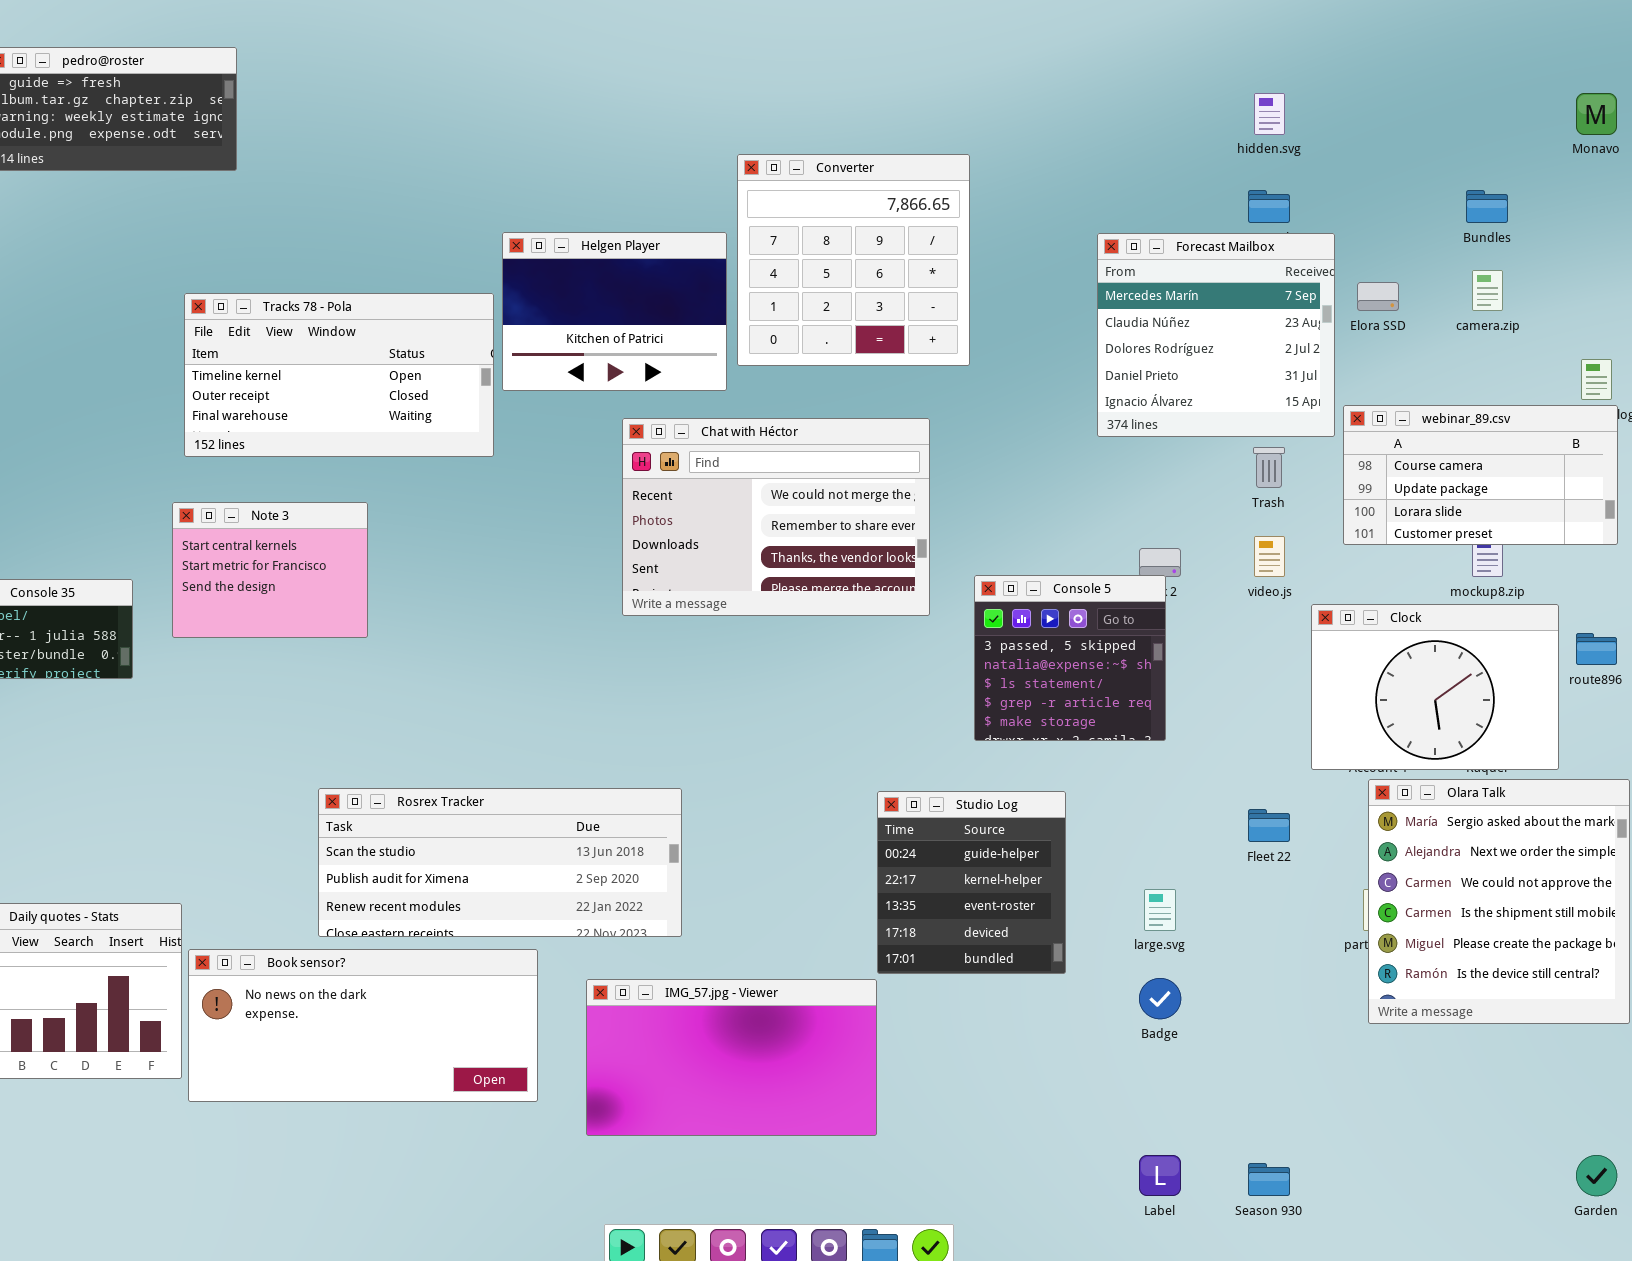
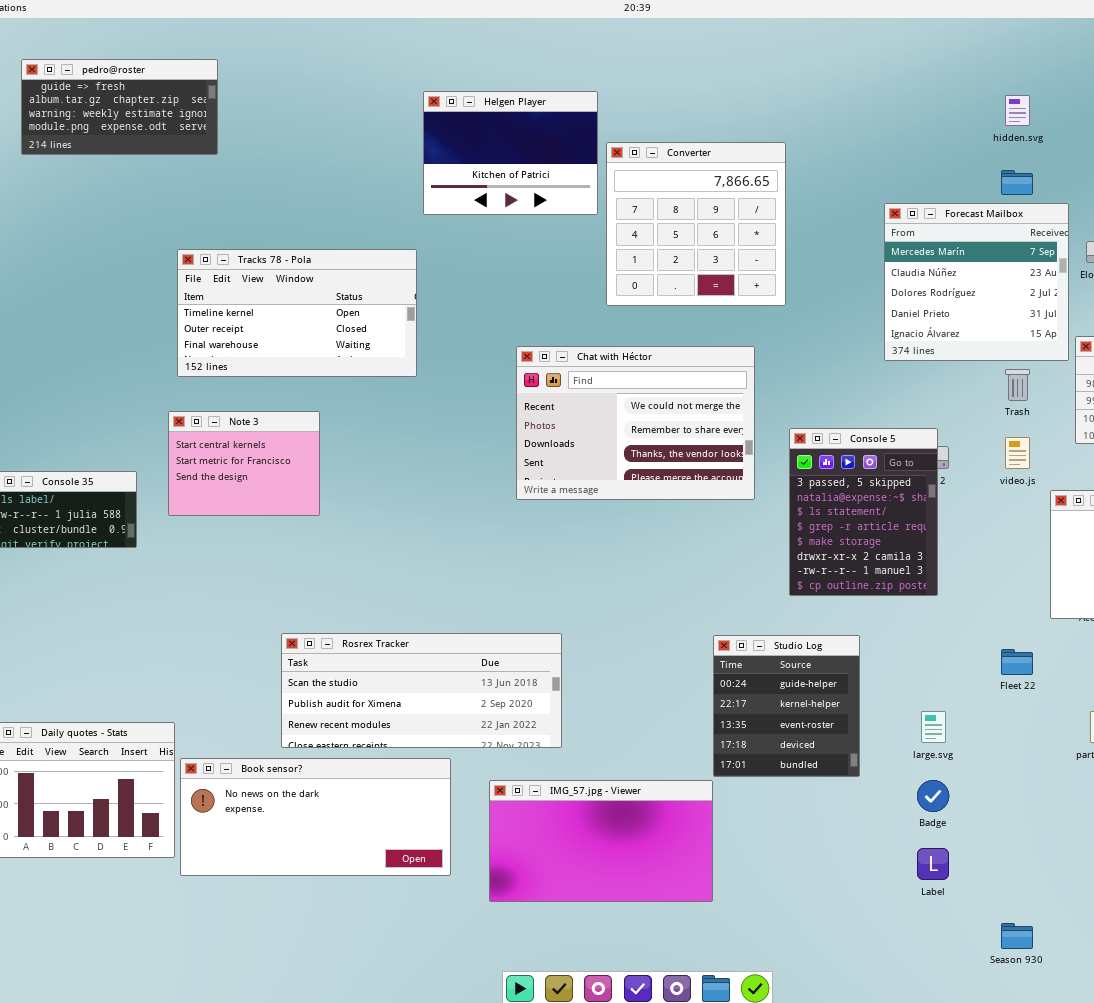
Helgen Player: [502,232,727,391] -> [423,91,598,215], moved
Console 5: [974,575,1166,741] -> [789,428,938,596], resized
Label: [1139,1155,1181,1196] -> [917,848,949,880], moved

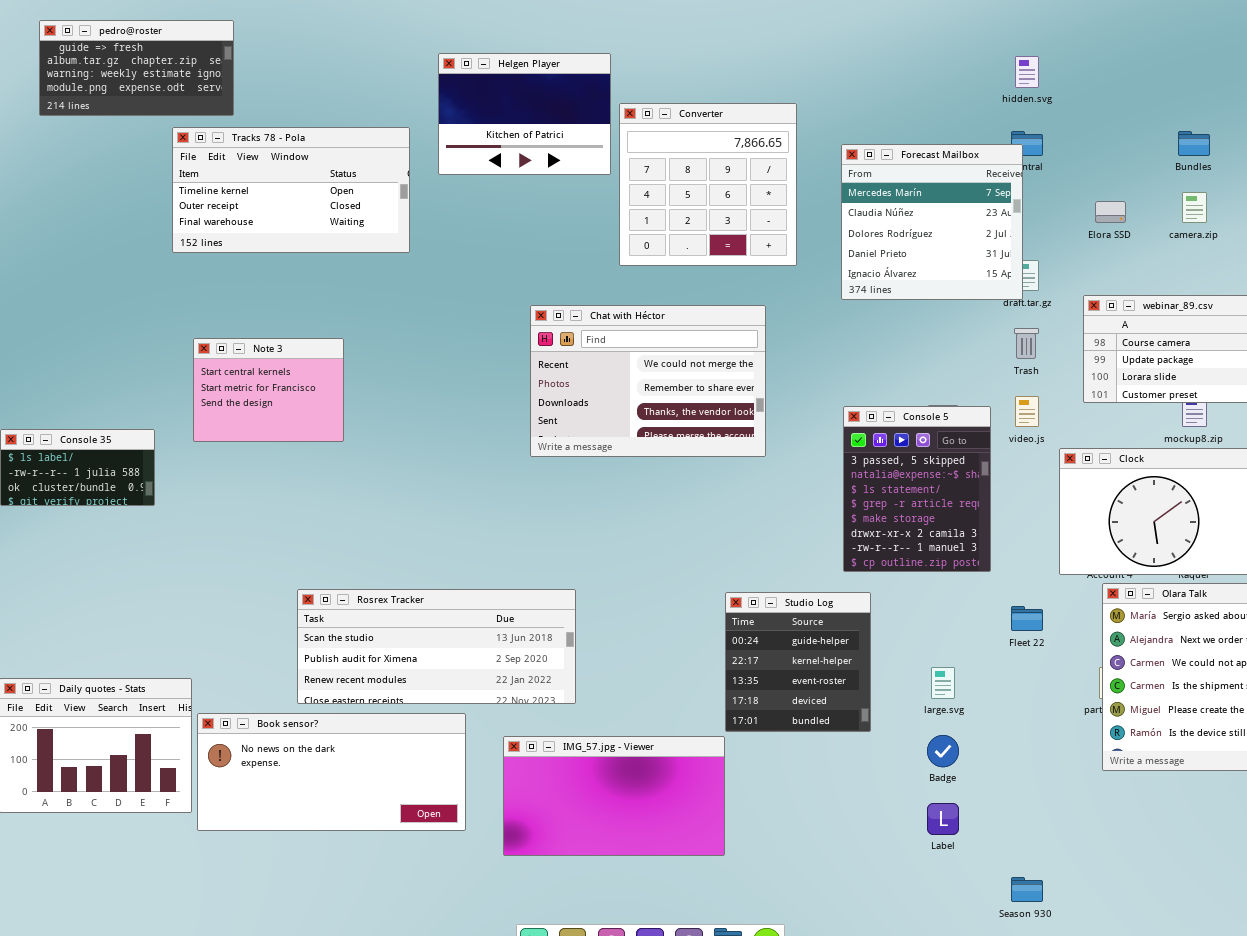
Forecast Mailbox: [884,203,1069,361] -> [841,144,1023,300], moved
Tracks 78 - Pola: [177,249,417,377] -> [172,127,410,253], moved
Note 3: [168,411,320,516] -> [193,338,344,442], moved
Console 5: [789,428,938,596] -> [843,406,991,572], moved

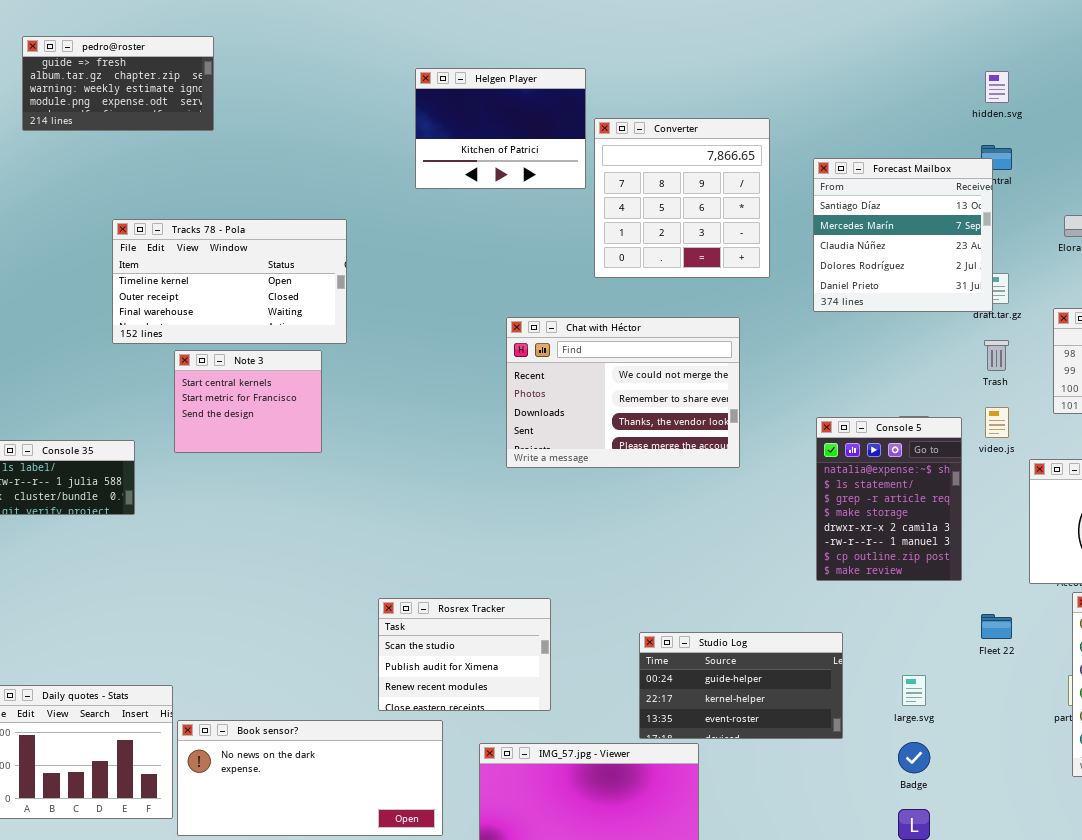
Tracks 78 - Pola: [172,127,410,253] -> [112,219,347,344], moved
Forecast Mailbox: [841,144,1023,300] -> [813,158,993,312], scrolled up 1 row
Console 5: [843,406,991,572] -> [816,417,962,581], scrolled down 1 row
Rosrex Tracker: [297,589,576,704] -> [378,598,551,711], resized
Studio Log: [725,592,871,732] -> [639,632,843,739], resized

